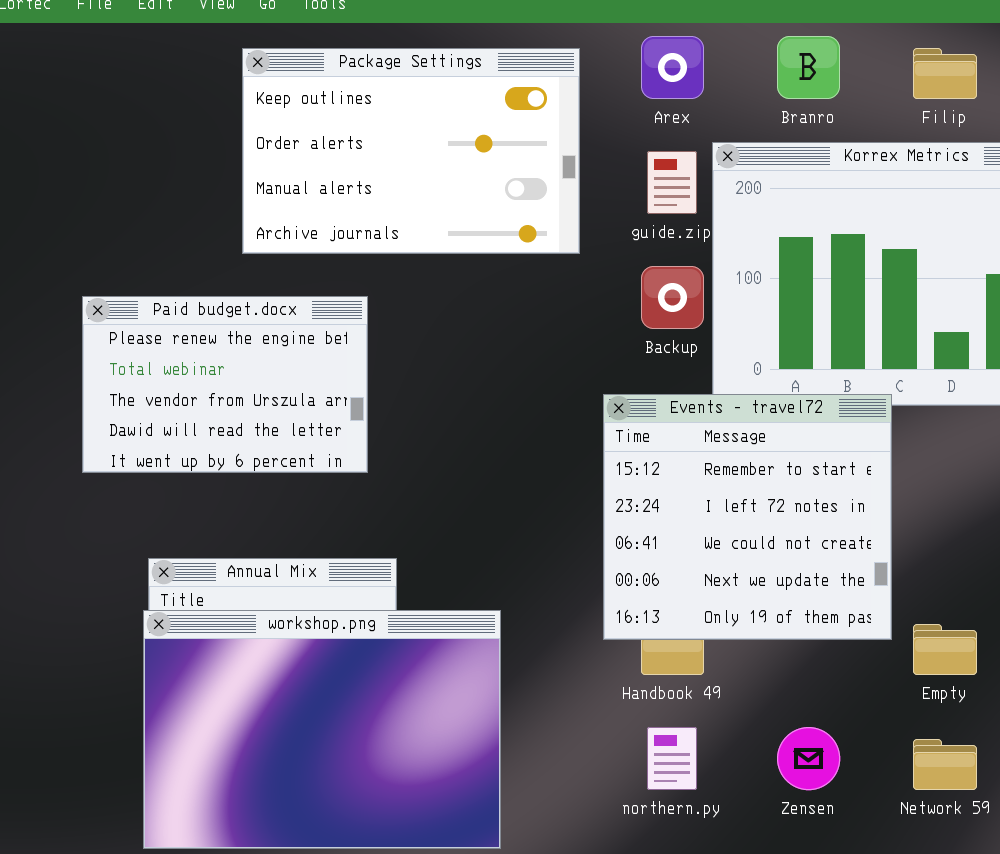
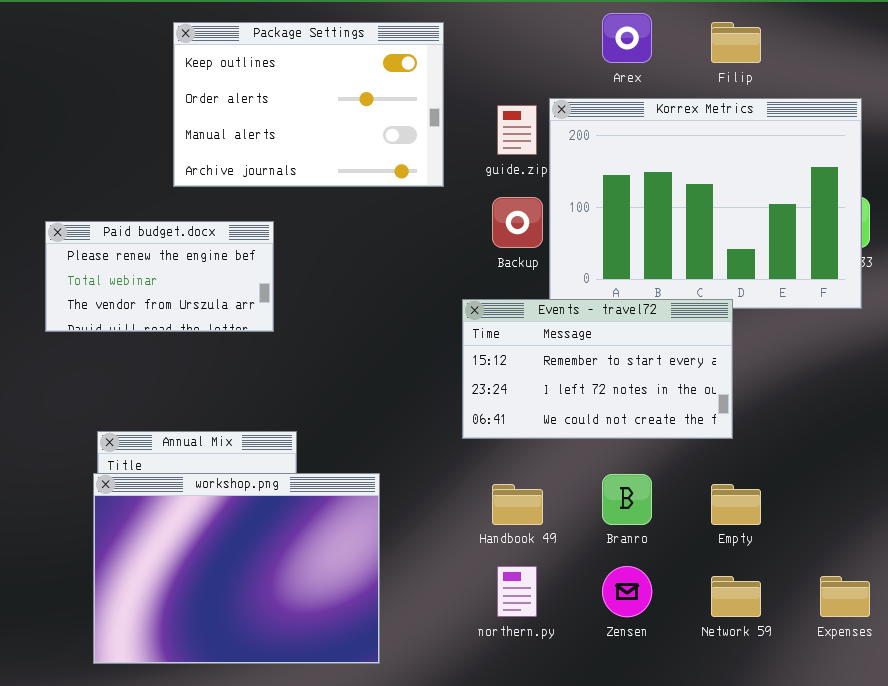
Arex: [641,36,704,99] -> [602,13,652,63], moved
Branro: [777,36,840,99] -> [602,474,652,525], moved
Paid budget.docx: [82,296,368,473] -> [45,221,274,332], resized
Events - travel72: [603,394,892,640] -> [462,299,733,439], resized

